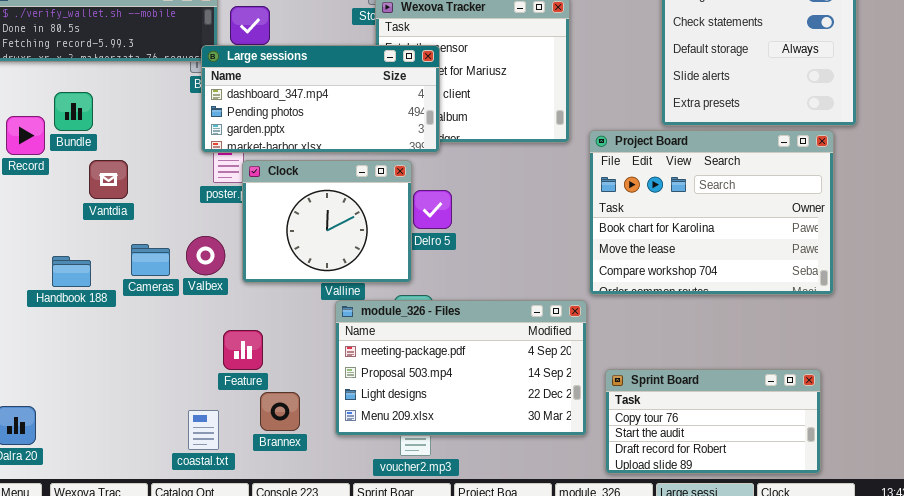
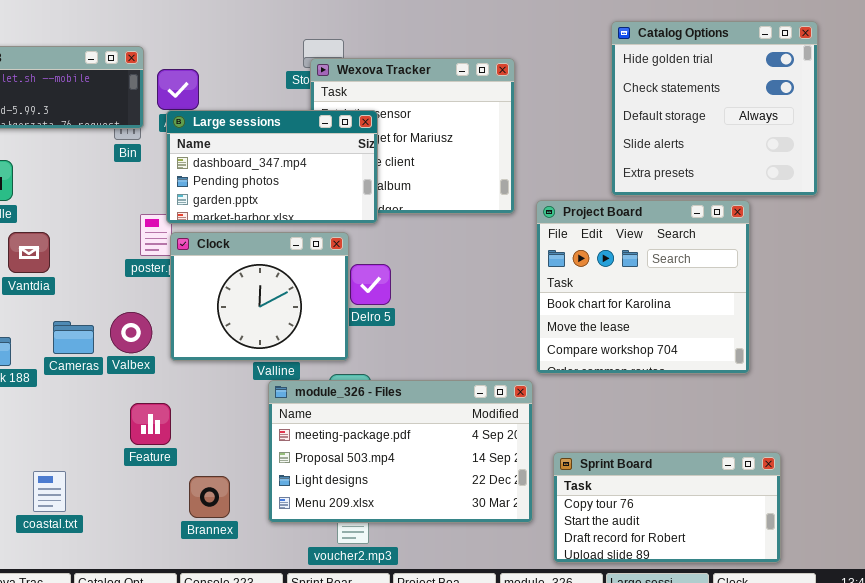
Large sessions: [201,45,440,153] -> [166,110,378,224], resized
Project Board: [589,130,834,295] -> [536,200,750,374], resized
Feature: [223,330,263,370] -> [130,403,171,445], moved
coastal.txt: [188,410,219,450] -> [33,471,66,512], moved

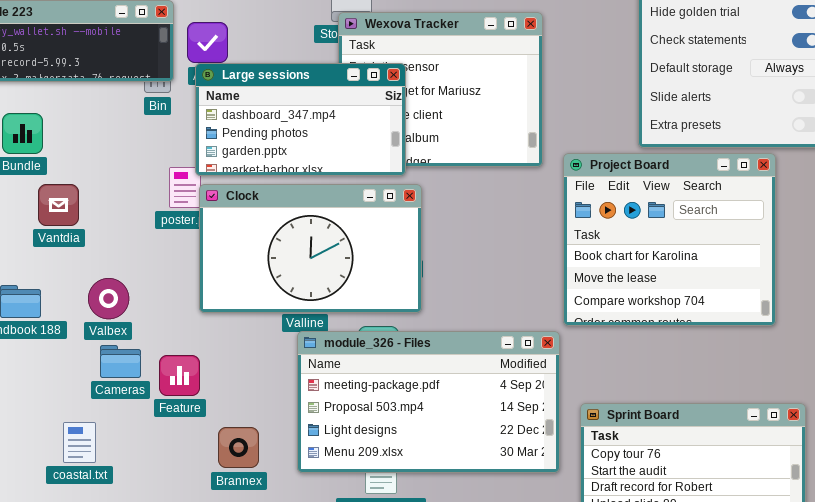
Clock: [170,232,349,361] -> [199,184,422,313], resized
Valbex: [110,312,152,353] -> [88,278,129,319], moved
Cameras: [53,321,94,354] -> [100,345,141,378], moved

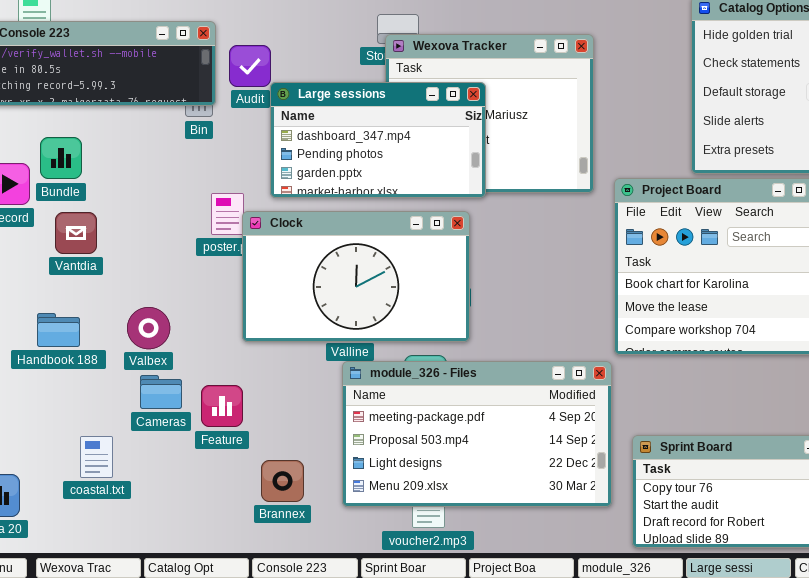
Large sessions: [195,63,406,176] -> [270,82,486,198], moved
Vantdia: [38,184,79,226] -> [55,212,97,254], moved
coastal.txt: [63,422,96,463] -> [80,436,113,478], moved

